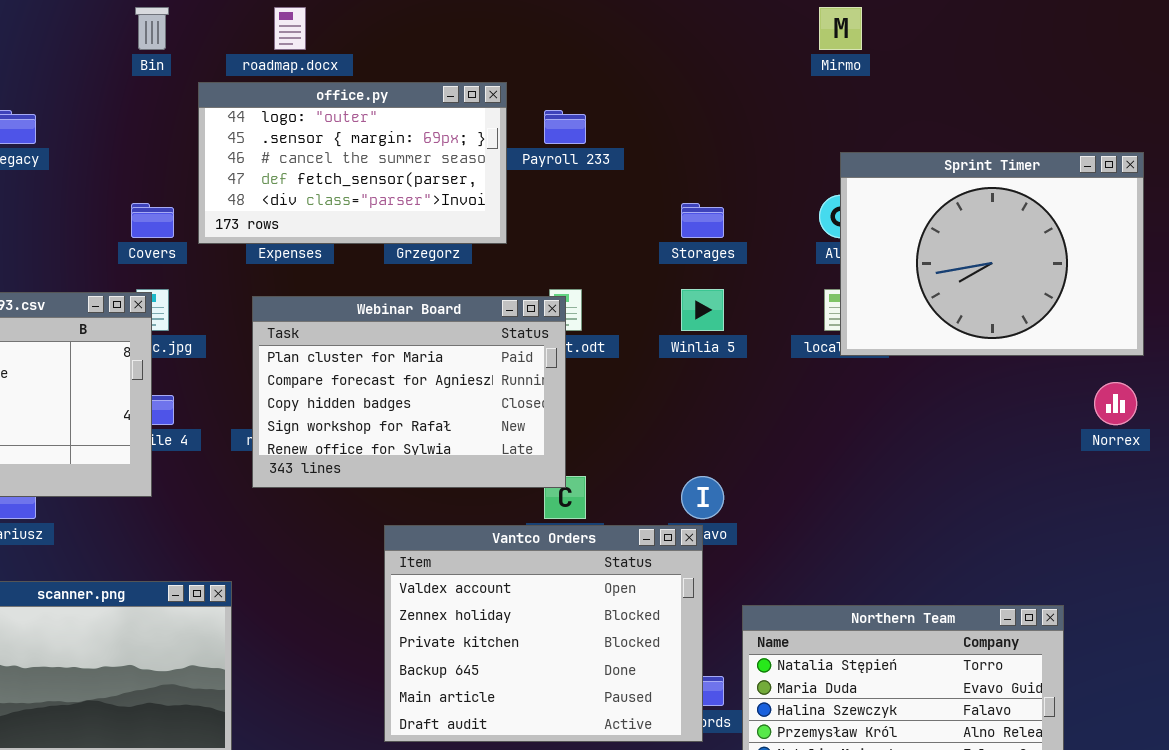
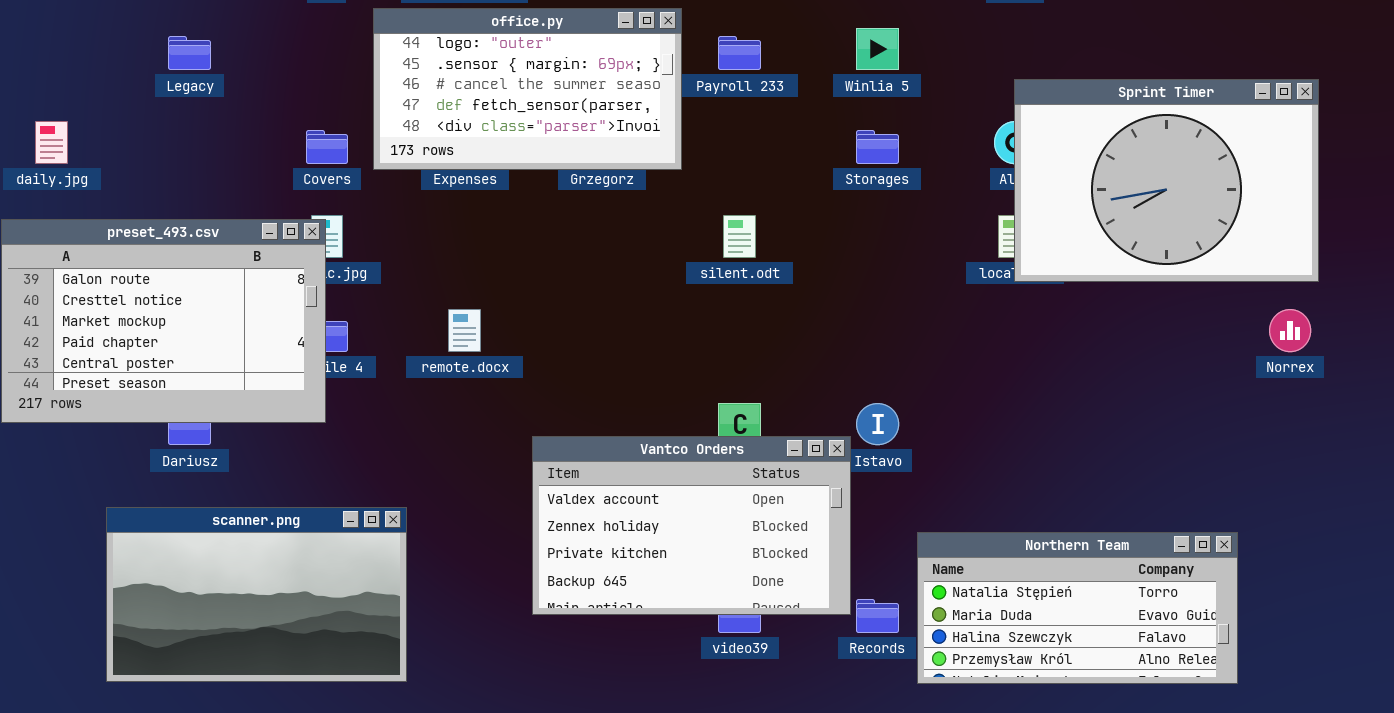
Winlia 5: [681,289,724,331] -> [856,28,899,70], moved
Webinar Board: [252,296,566,488] -> none, closed
Vantco Orders: [384,525,703,742] -> [532,436,851,615], moved, resized

